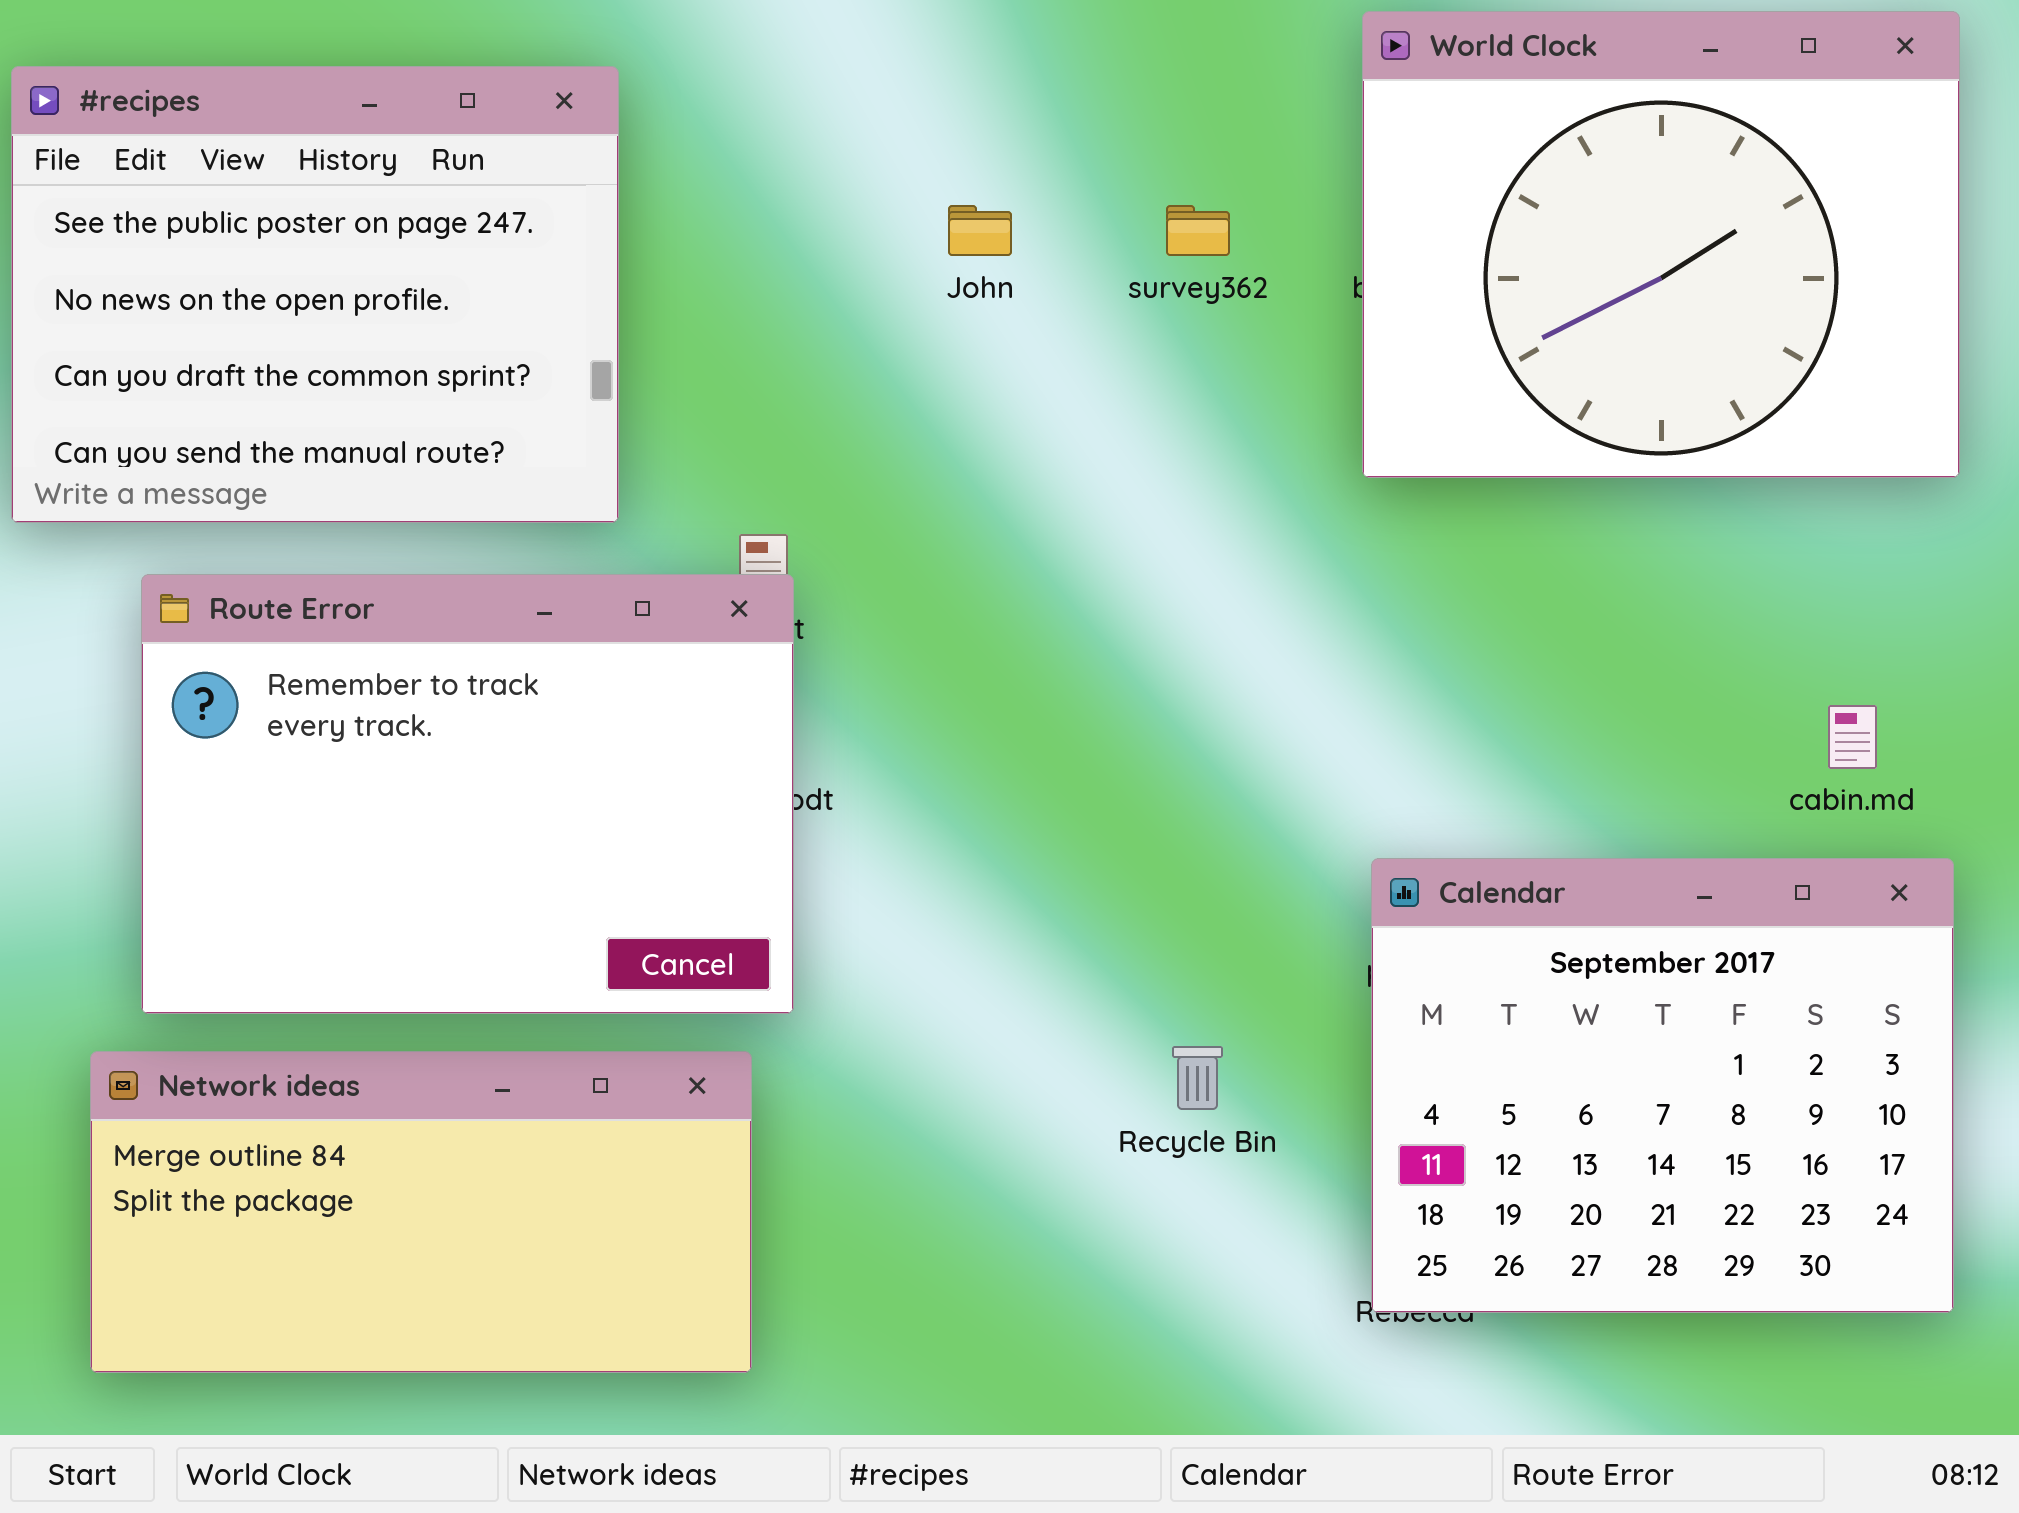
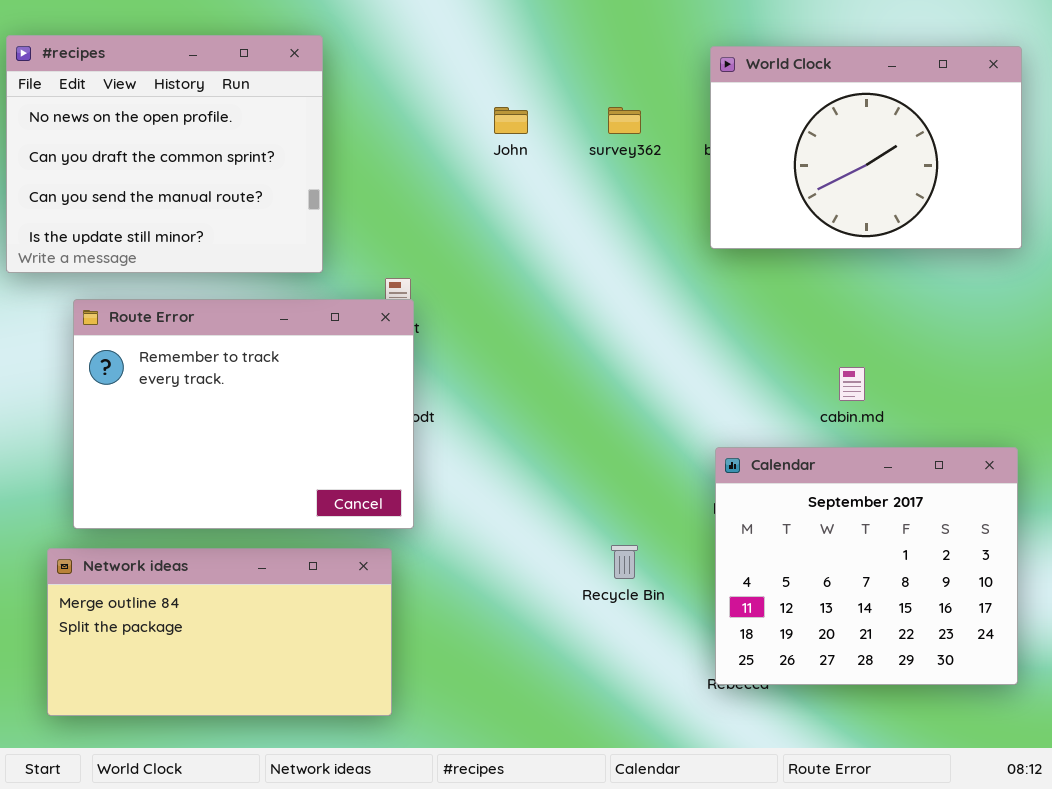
World Clock: [1362,11,1960,478] -> [710,46,1022,249], resized
#recipes: [11,66,619,523] -> [6,35,323,273], scrolled down 1 row
cabin.md: [1828,705,1877,769] -> [839,367,865,401], moved

